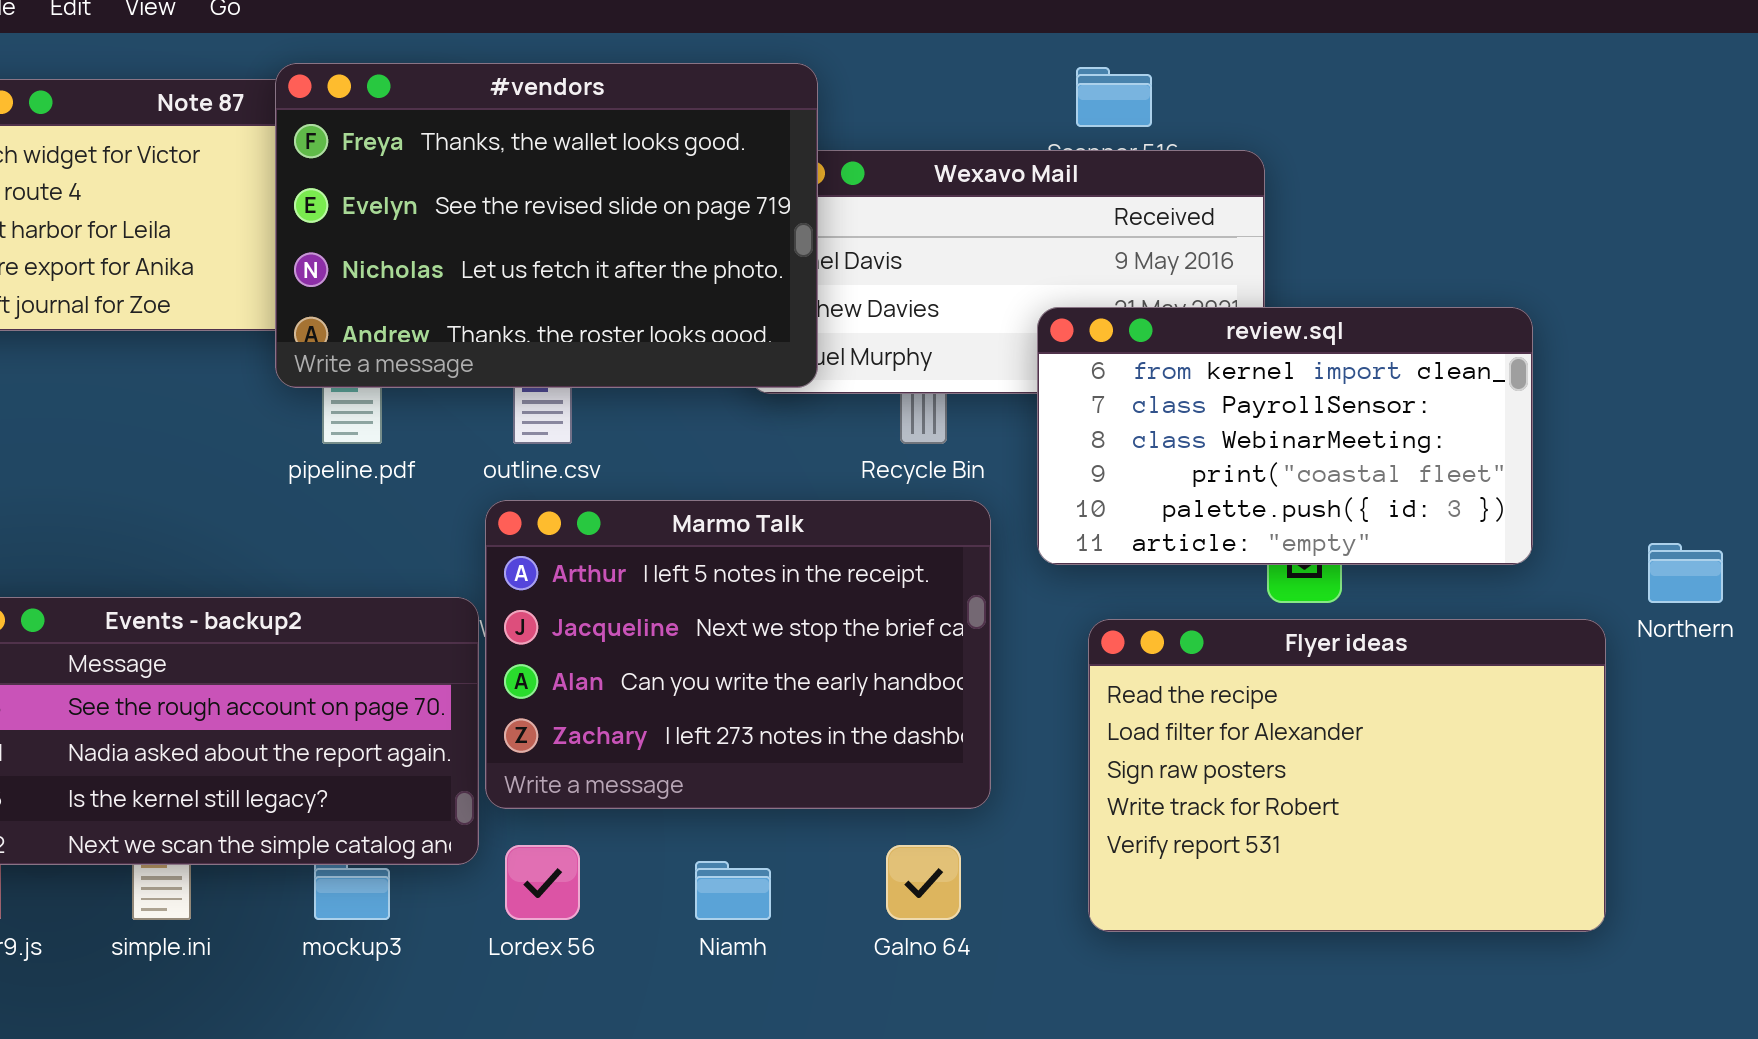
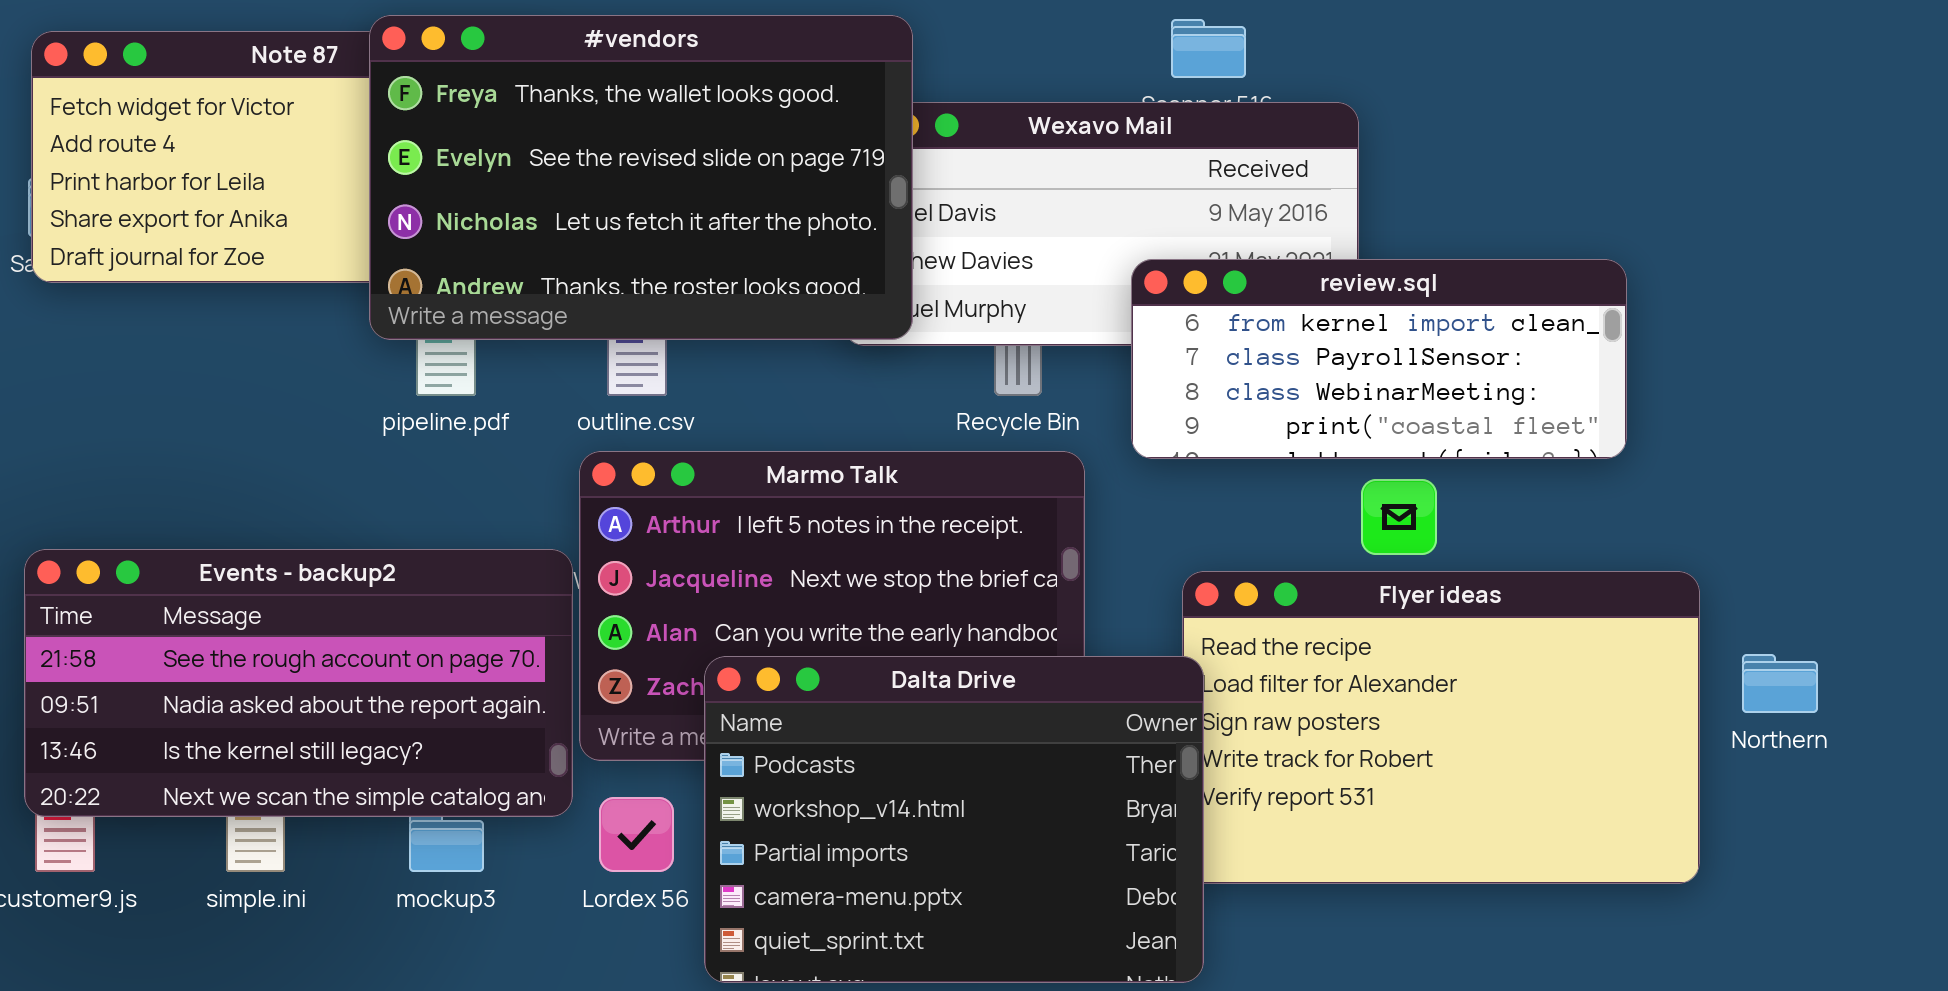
review.sql: [1037,307,1533,565] -> [1131,259,1627,459], resized
Northern: [1648,543,1723,603] -> [1742,654,1818,713], moved
Dalta Drive: none -> [704,656,1204,983], opened

